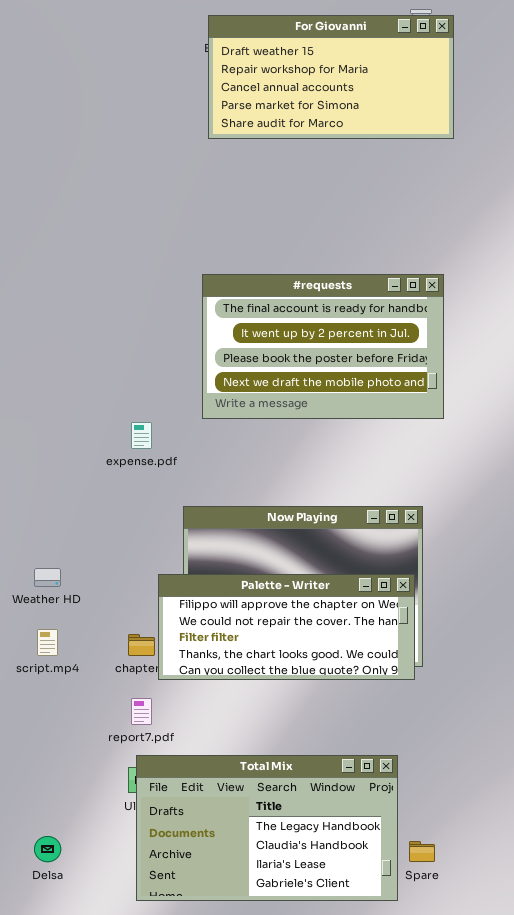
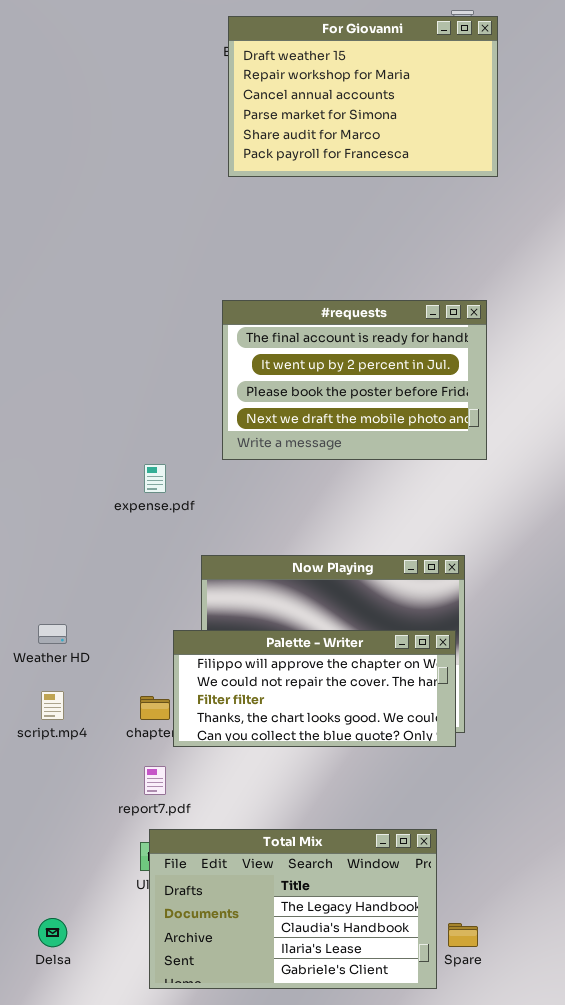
For Giovanni: [208,15,454,139] -> [228,16,498,177], resized

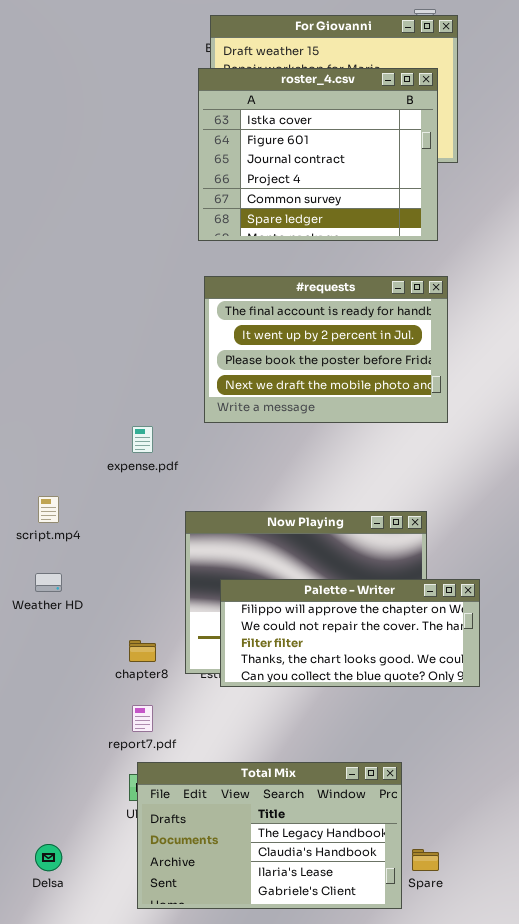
roster_4.csv: none -> [198,68,438,241], opened
Palette - Writer: [173,630,456,747] -> [220,579,480,687], moved
script.mp4: [41,691,64,720] -> [38,496,59,523], moved

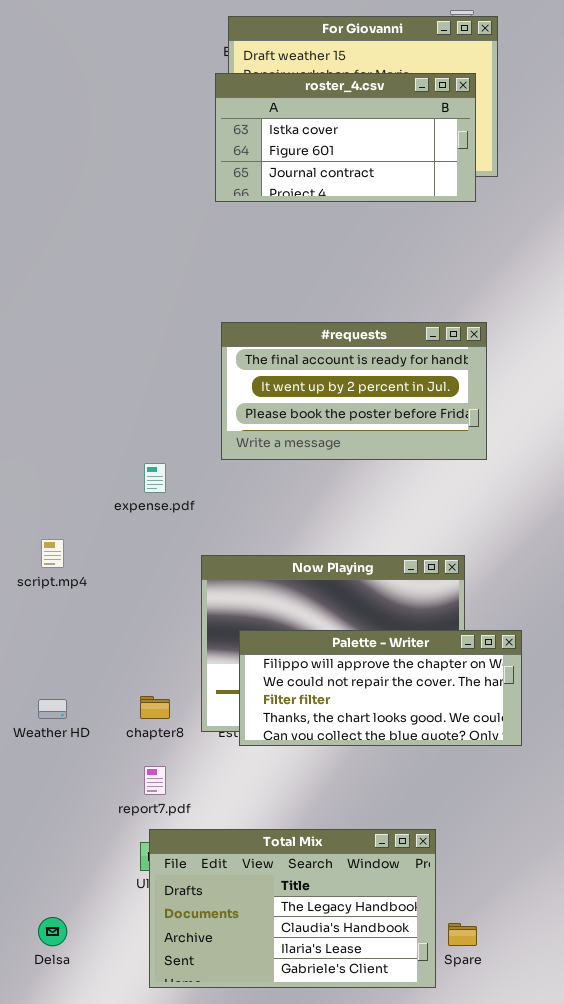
roster_4.csv: [198,68,438,241] -> [215,73,476,202], resized
#requests: [204,276,448,423] -> [221,322,487,460], resized
Weather HD: [35,573,62,592] -> [38,699,67,719], moved

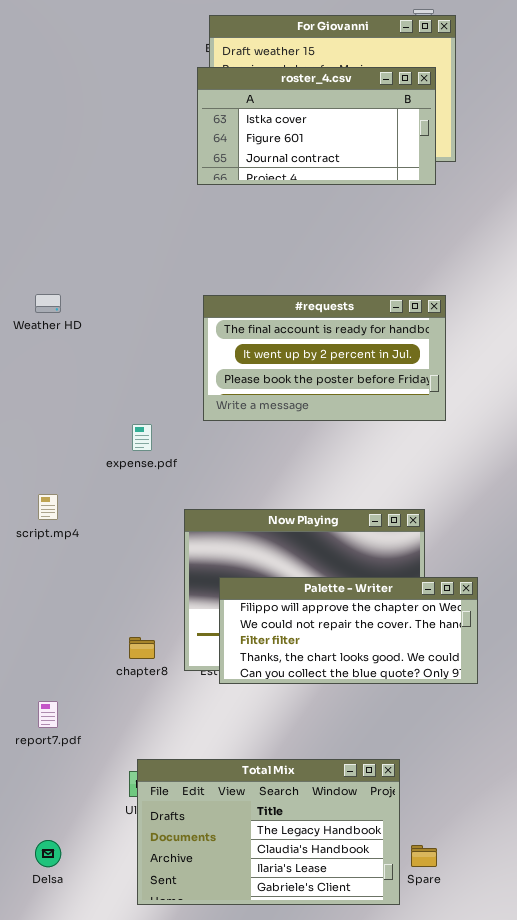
Weather HD: [38,699,67,719] -> [35,294,61,313], moved
report7.pdf: [144,766,166,795] -> [38,701,58,728], moved

